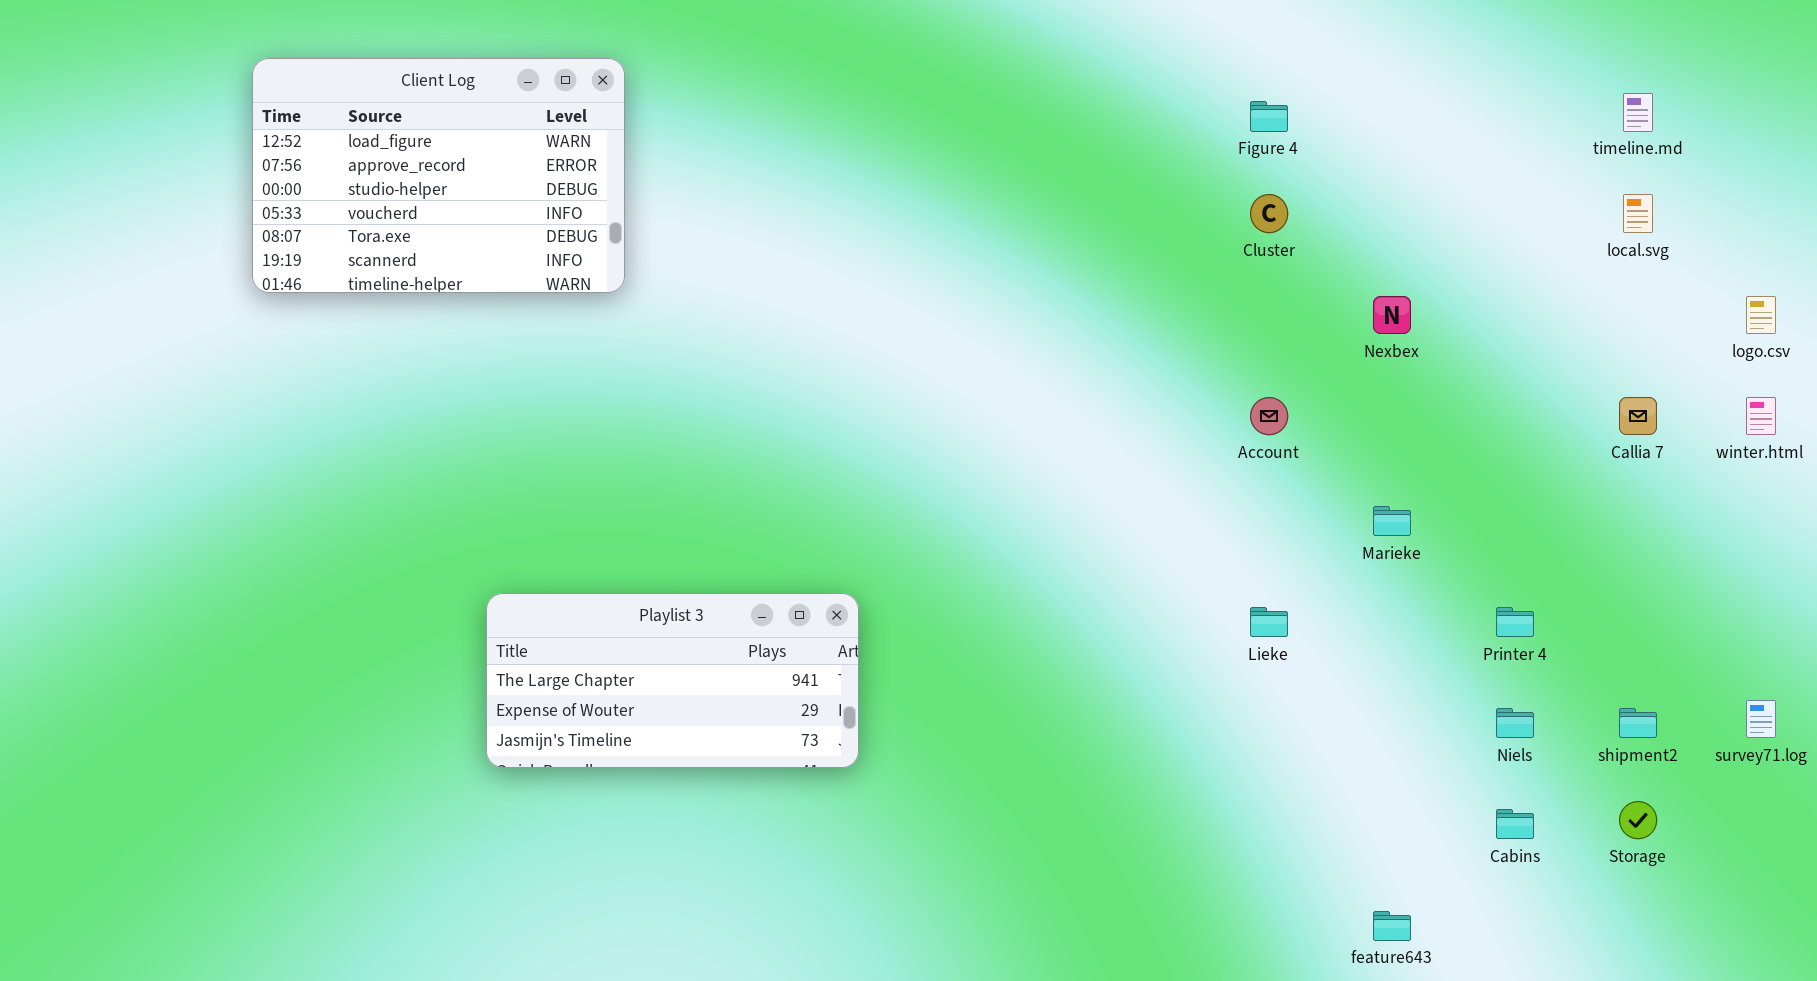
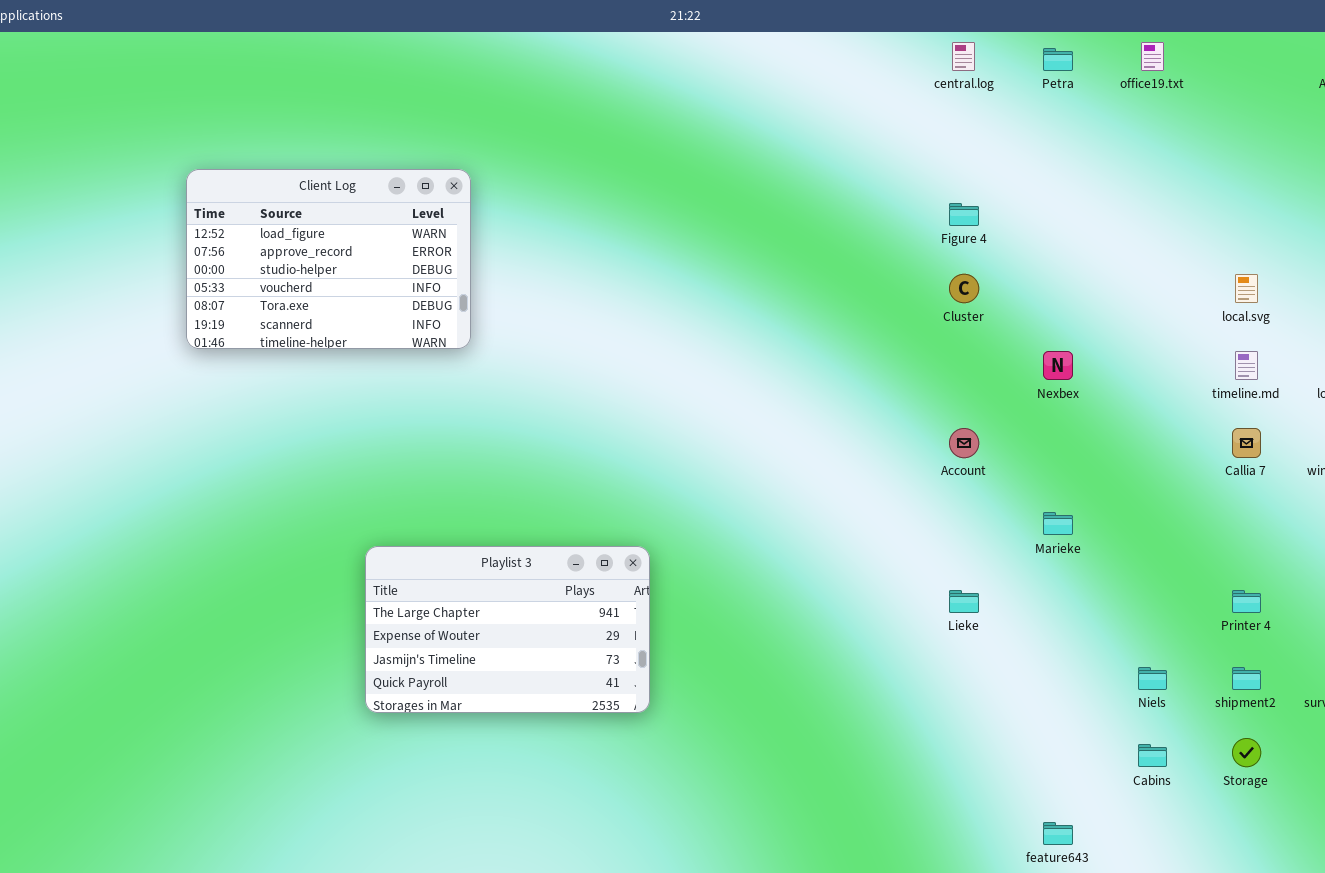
timeline.md: [1623,93,1653,132] -> [1235,351,1258,380], moved
Playlist 3: [486,593,859,768] -> [365,546,650,713], resized
Printer 4: [1496,607,1534,637] -> [1232,590,1261,613], moved

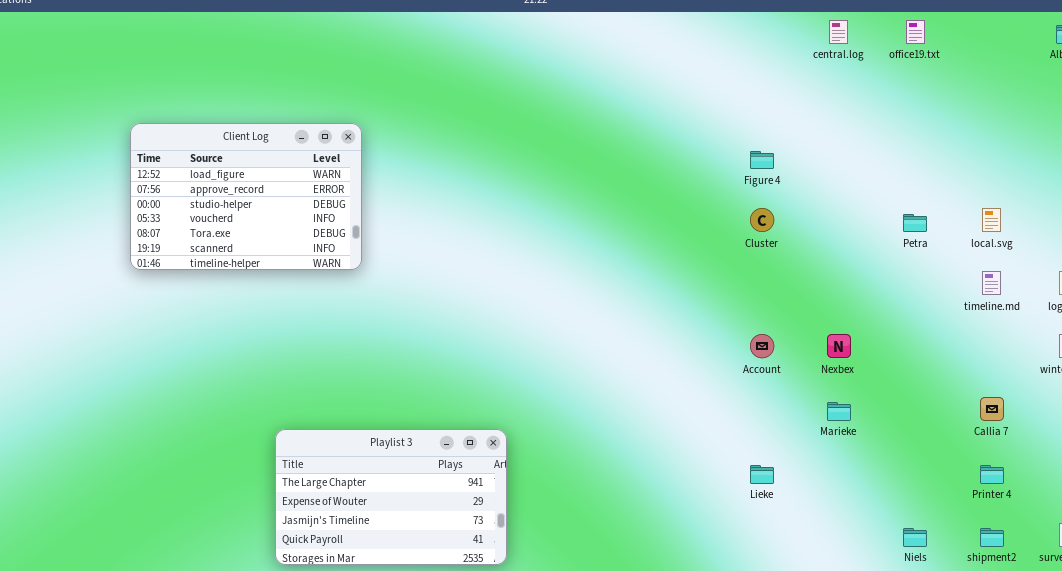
central.log: [952,42,975,71] -> [829,20,848,44], moved
Petra: [1043,48,1073,71] -> [903,214,927,232], moved
Nexbex: [1043,351,1073,380] -> [827,334,851,358], moved
Callia 7: [1232,428,1261,458] -> [980,397,1004,421], moved

